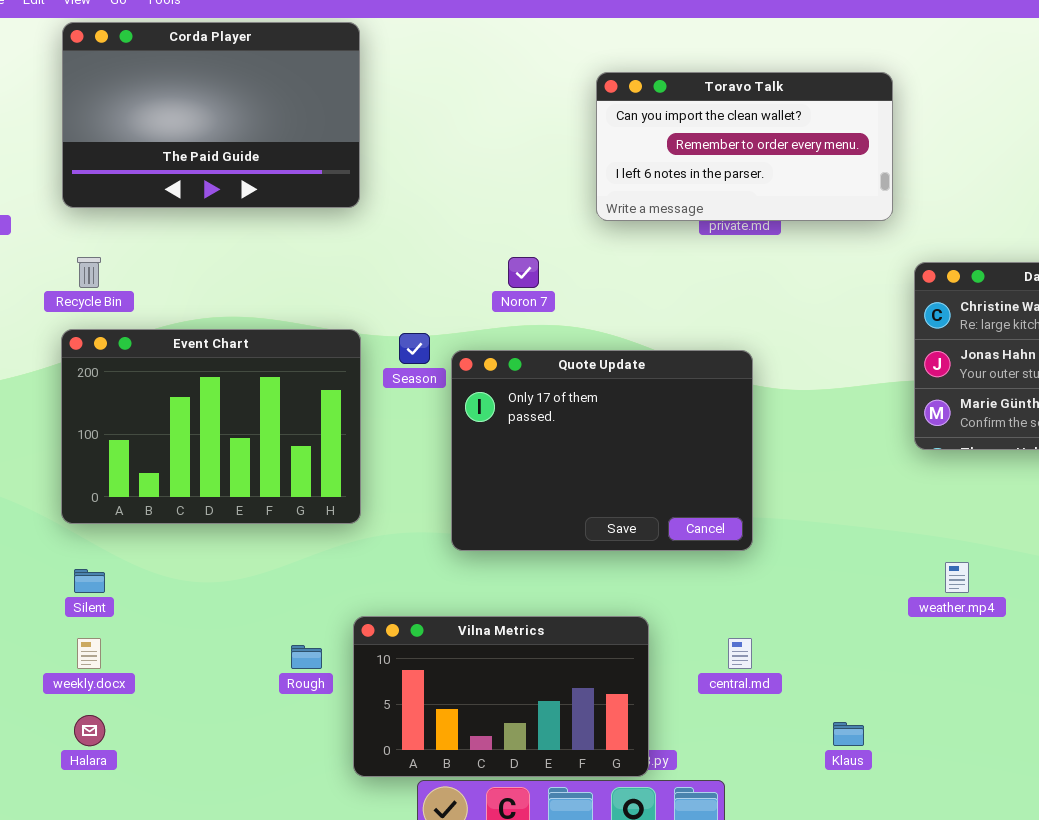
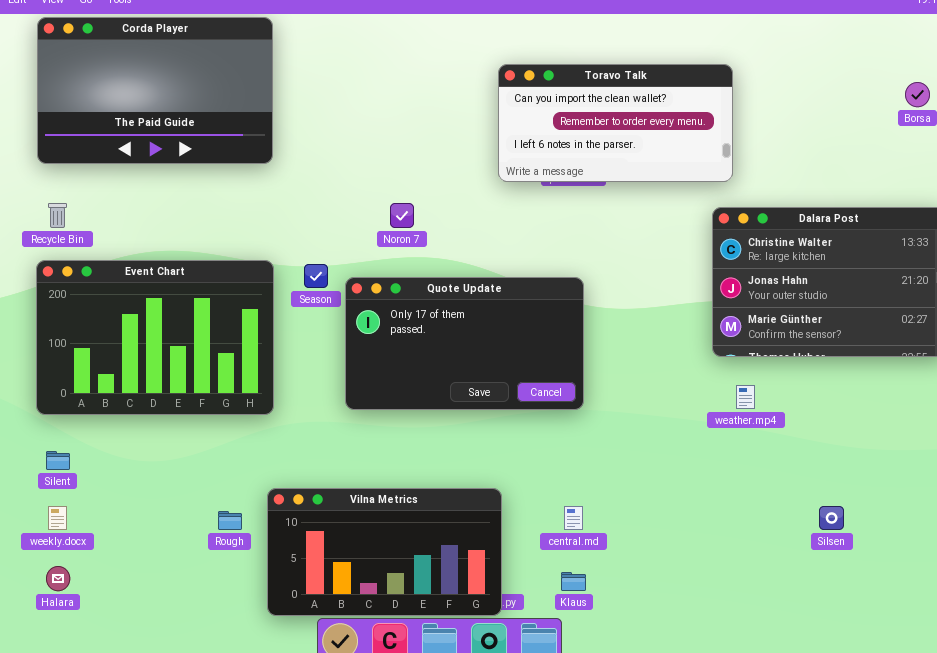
Toravo Talk: [596,72,893,221] -> [498,64,733,182], moved
Quote Update: [451,350,753,551] -> [345,277,584,410], resized
weather.mp4: [945,562,969,593] -> [736,385,755,409], moved
Klaus: [833,722,864,746] -> [561,572,586,591], moved

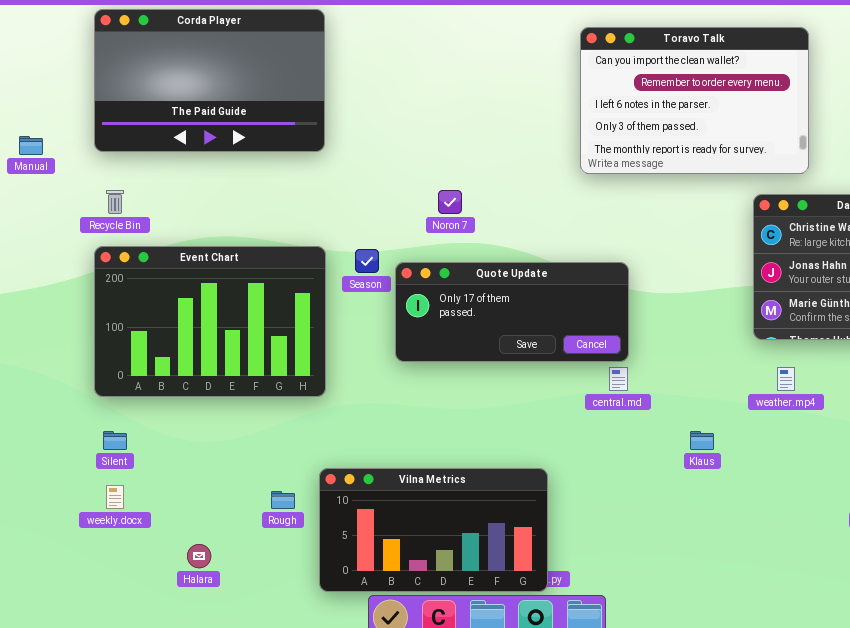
Toravo Talk: [498,64,733,182] -> [580,27,809,174], moved, resized
Quote Update: [345,277,584,410] -> [395,262,629,362], resized
central.md: [564,506,583,530] -> [609,367,628,391], moved
Halara: [46,566,70,591] -> [187,544,211,568], moved
Klaus: [561,572,586,591] -> [690,431,714,450], moved

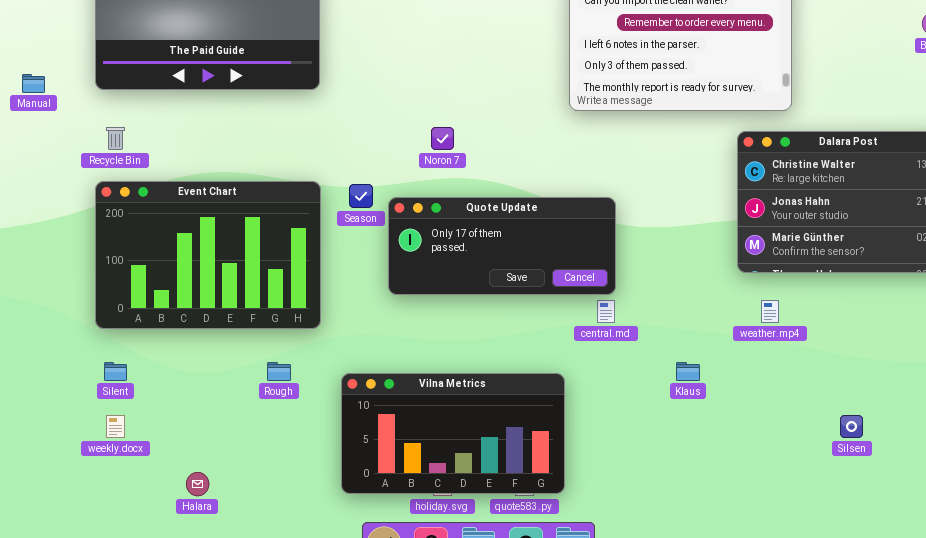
Vilna Metrics: [319,468,548,592] -> [341,373,565,494], moved
Rough: [271,491,295,509] -> [267,362,291,381], moved

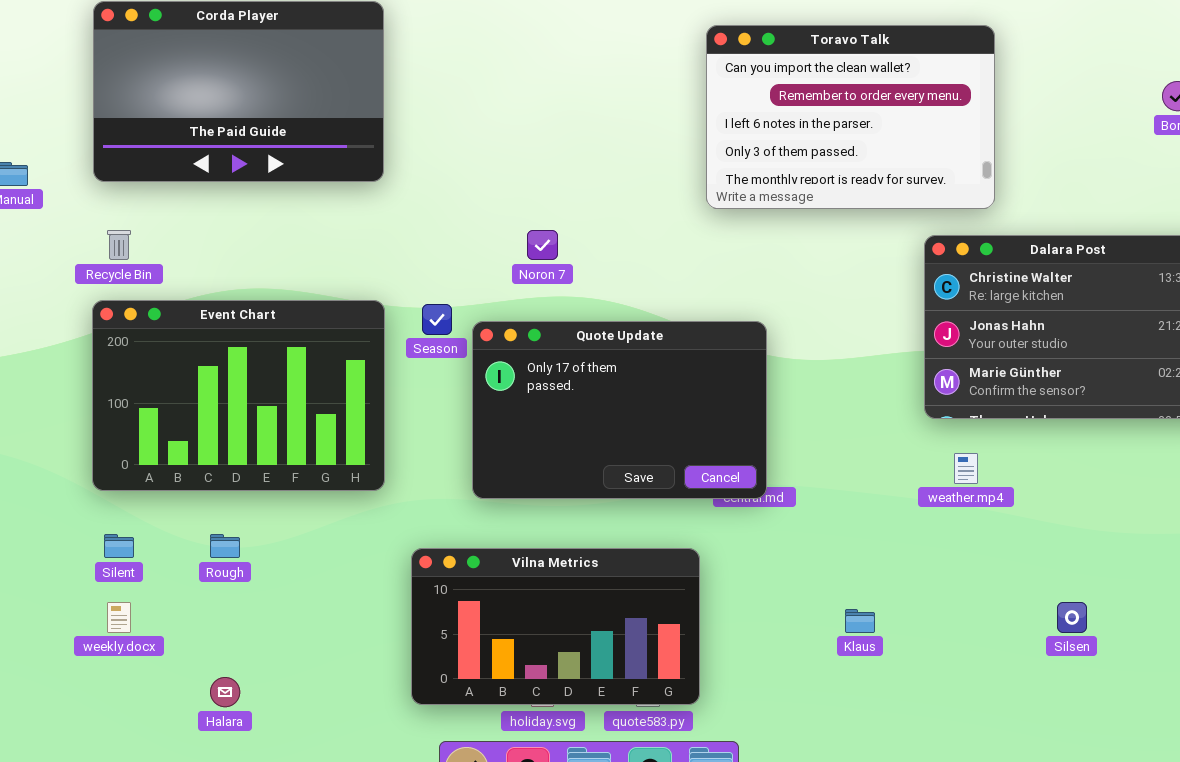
Quote Update: [388,197,616,295] -> [472,321,767,499], resized
Rough: [267,362,291,381] -> [210,534,240,558], moved
Klaus: [676,362,700,381] -> [845,609,875,633], moved

